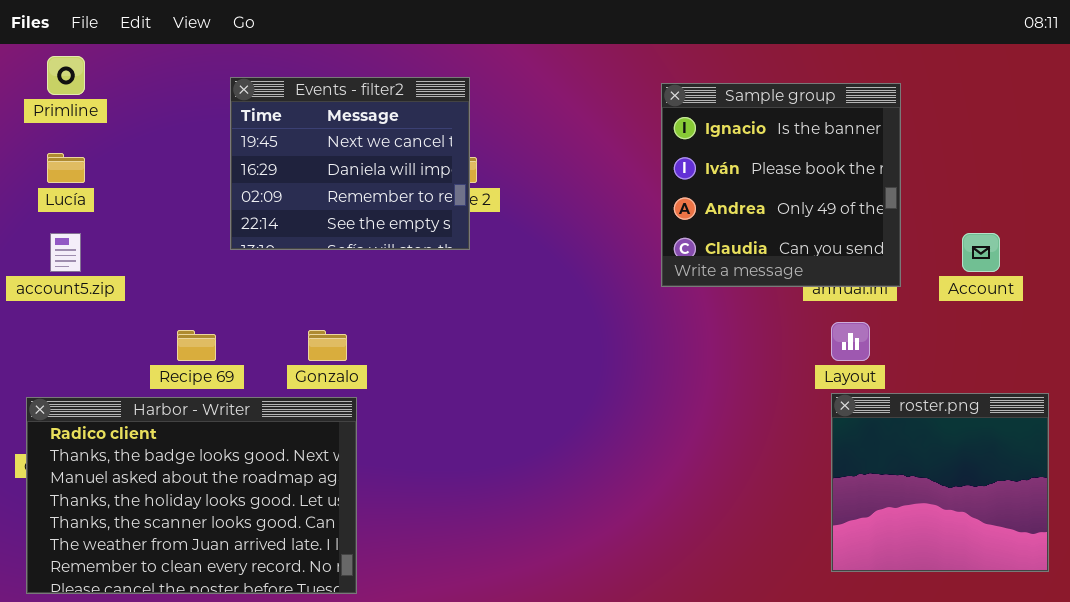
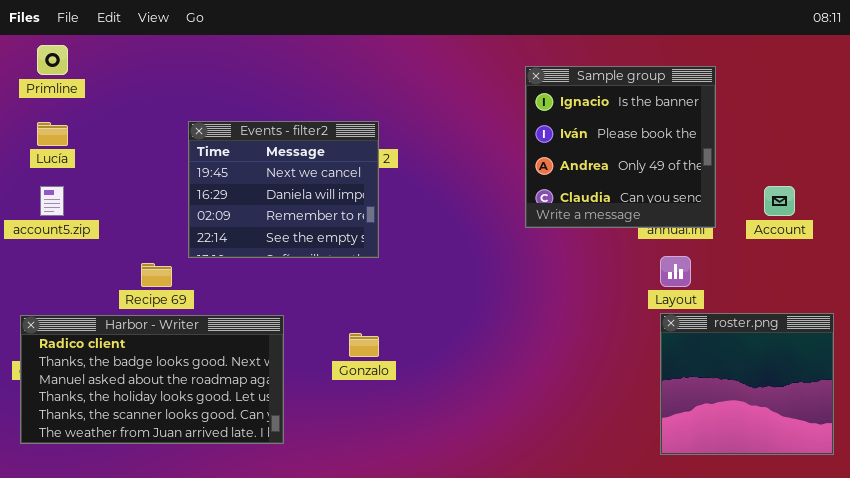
Events - filter2: [230,77,470,250] -> [188,121,379,258], moved
Gonzalo: [308,330,347,361] -> [349,333,379,357], moved
Harbor - Writer: [26,397,357,594] -> [20,315,284,444], resized

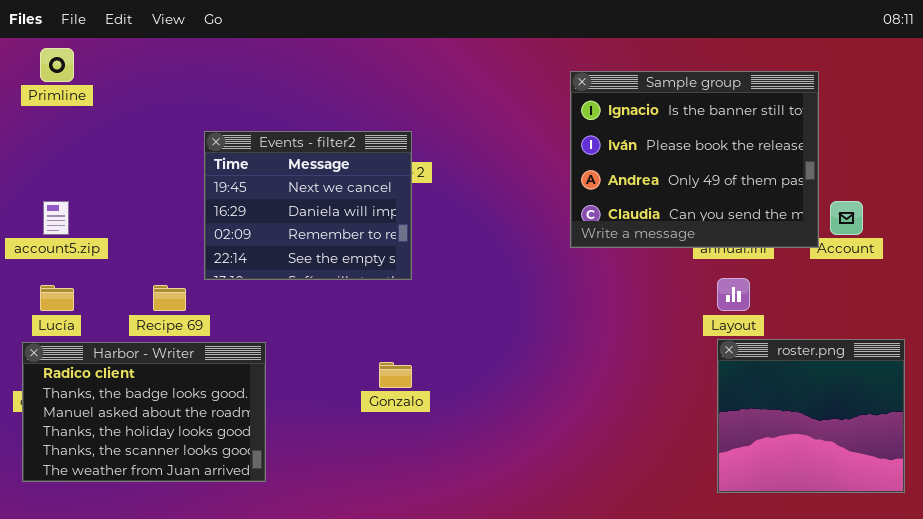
Sample group: [525,66,716,228] -> [570,71,819,248], resized
Lucía: [37,122,68,146] -> [40,285,74,311], moved
Harbor - Writer: [20,315,284,444] -> [22,342,266,482], resized

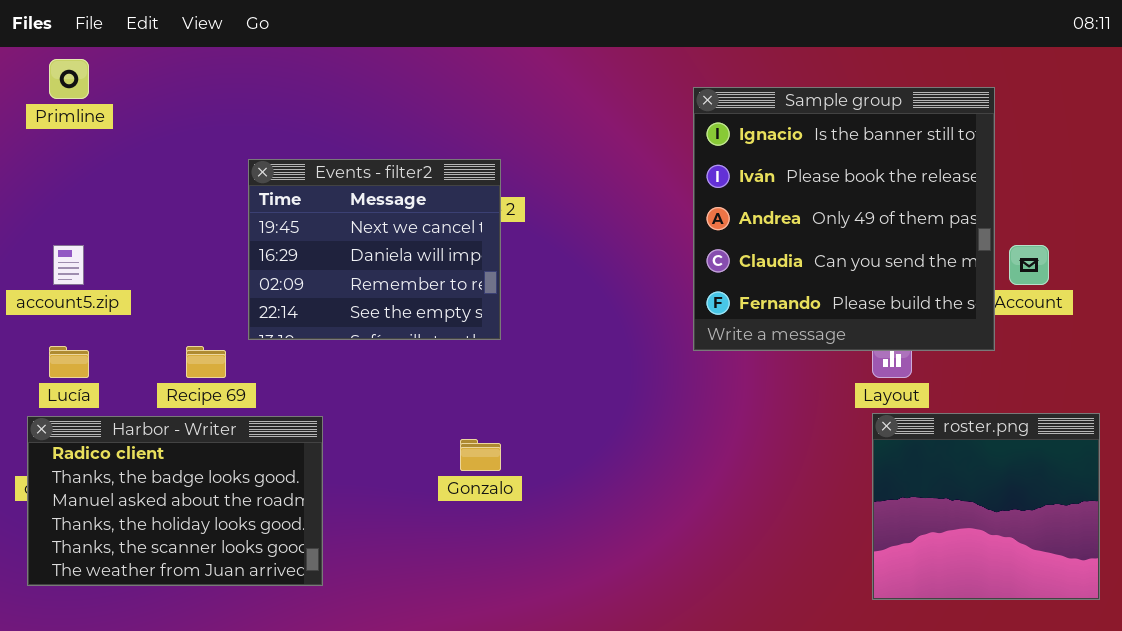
Sample group: [570,71,819,248] -> [693,87,995,351], resized

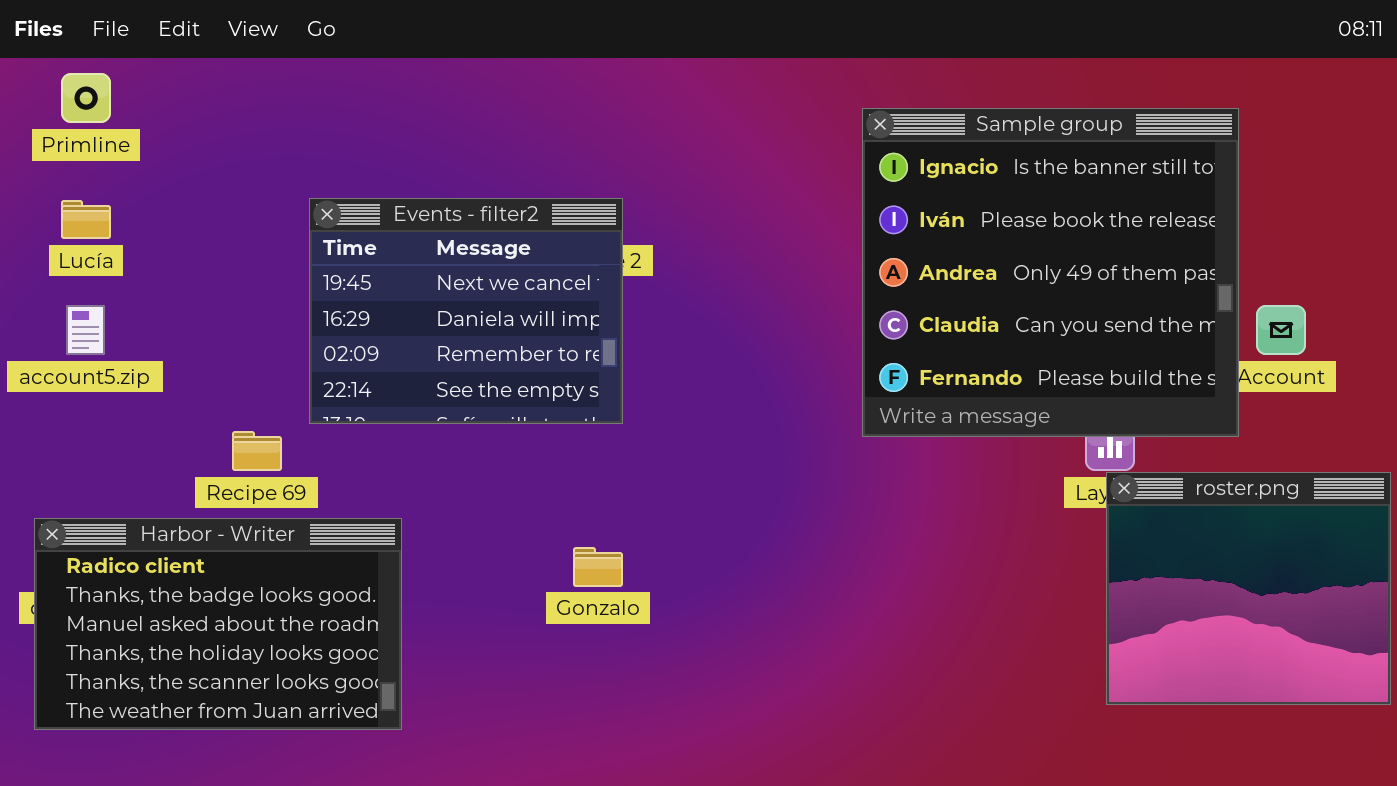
Lucía: [49,346,89,378] -> [61,200,111,239], moved
roster.png: [872,413,1100,600] -> [1106,472,1391,705], moved

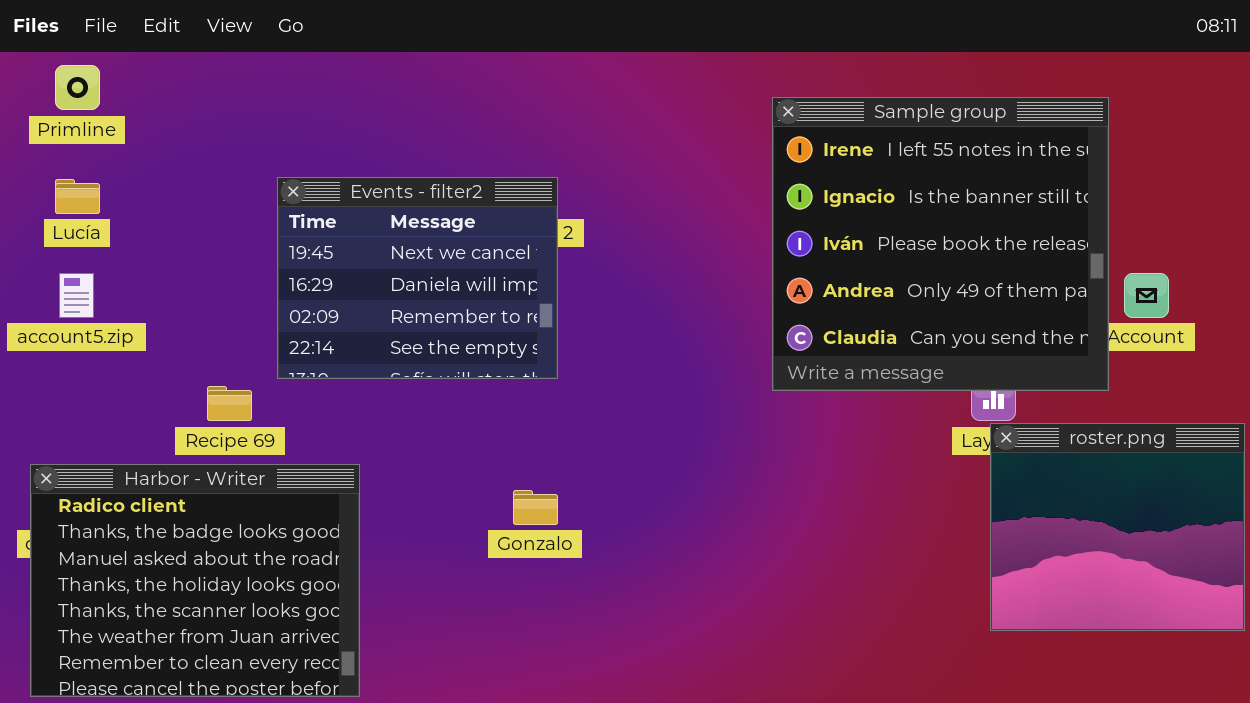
Sample group: [862,108,1239,437] -> [772,97,1109,391], scrolled up 1 row
Harbor - Writer: [34,518,402,730] -> [30,464,360,697], resized

